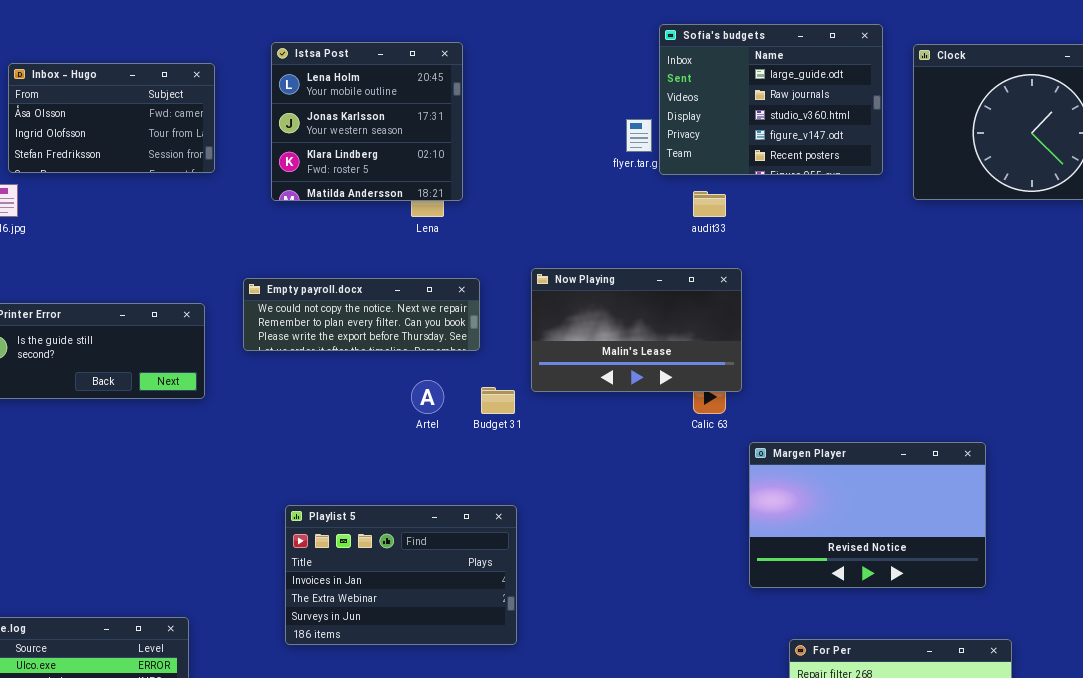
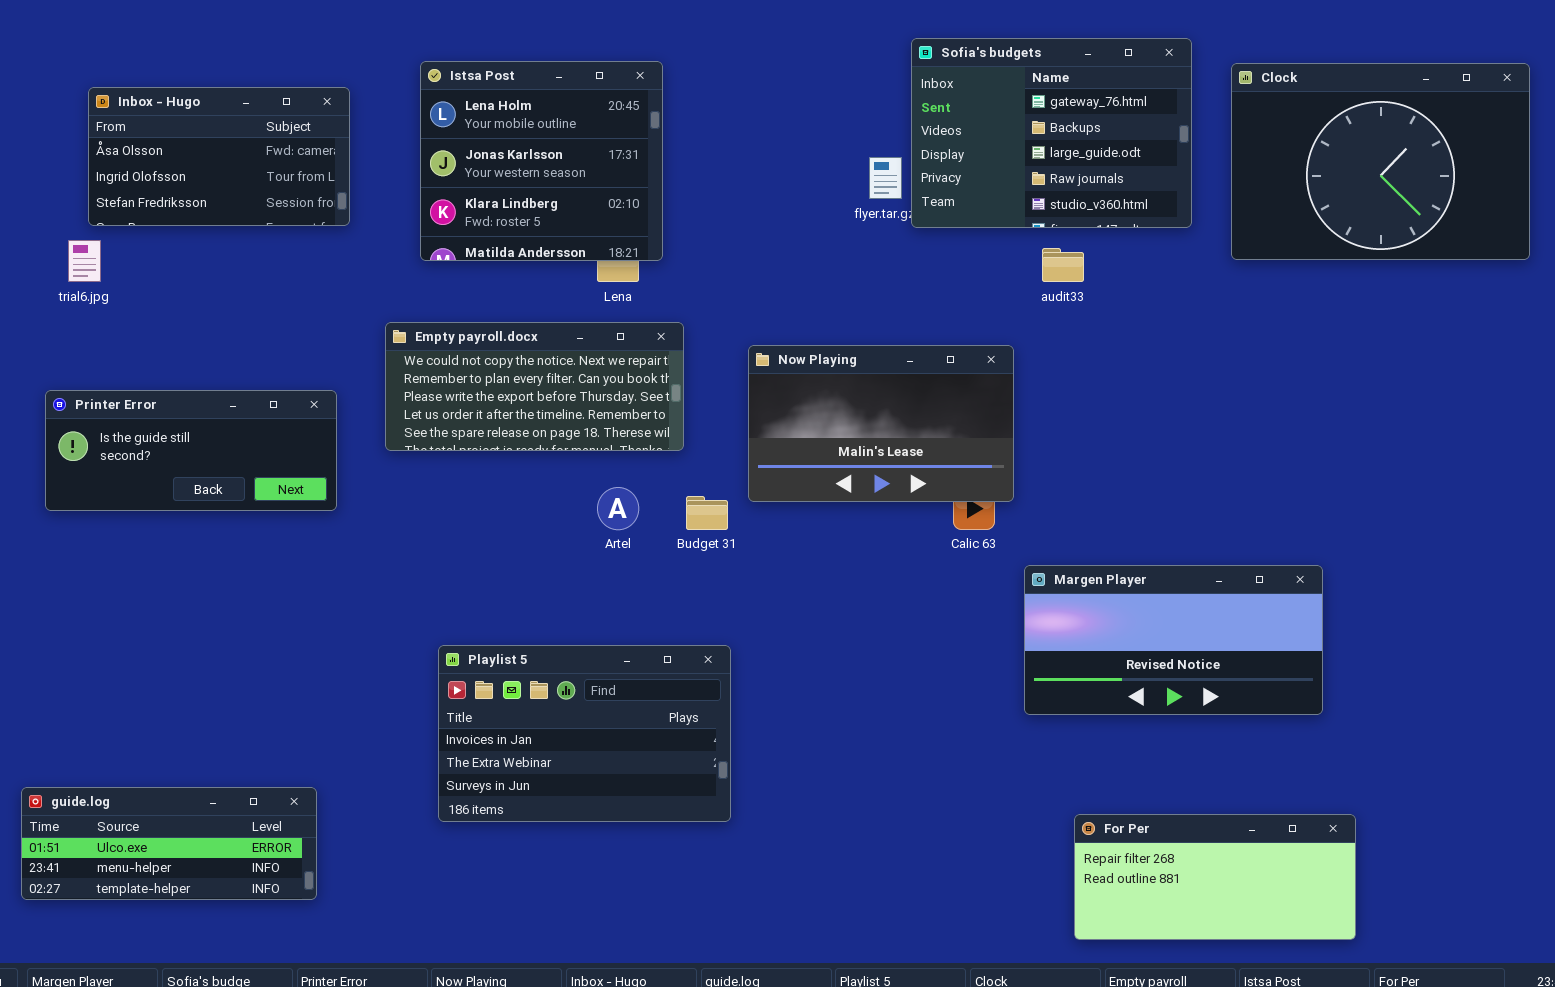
Sofia's budgets: [659,24,883,175] -> [911,38,1192,228], scrolled up 2 rows
audit33: [693,191,726,217] -> [1042,248,1084,282], moved
Empty payroll.docx: [243,278,480,351] -> [385,322,684,451], resized
Margen Player: [749,442,986,588] -> [1024,565,1323,715], resized

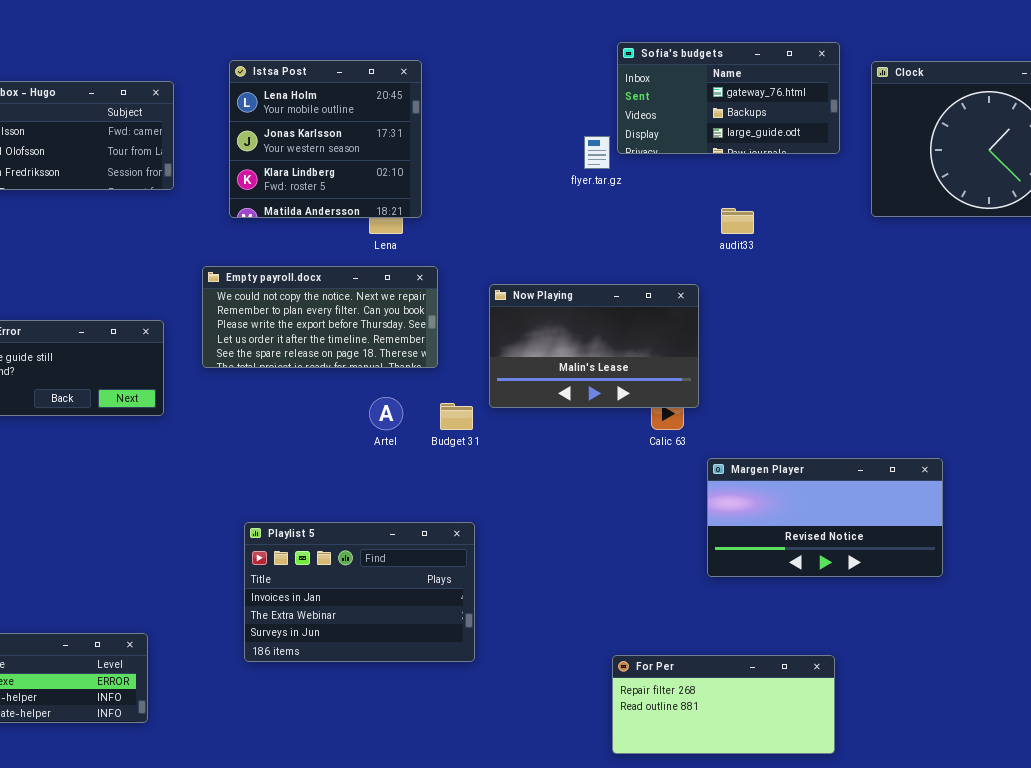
Sofia's budgets: [911,38,1192,228] -> [617,42,840,154], resized
For Per: [1074,814,1356,940] -> [612,655,835,754], moved

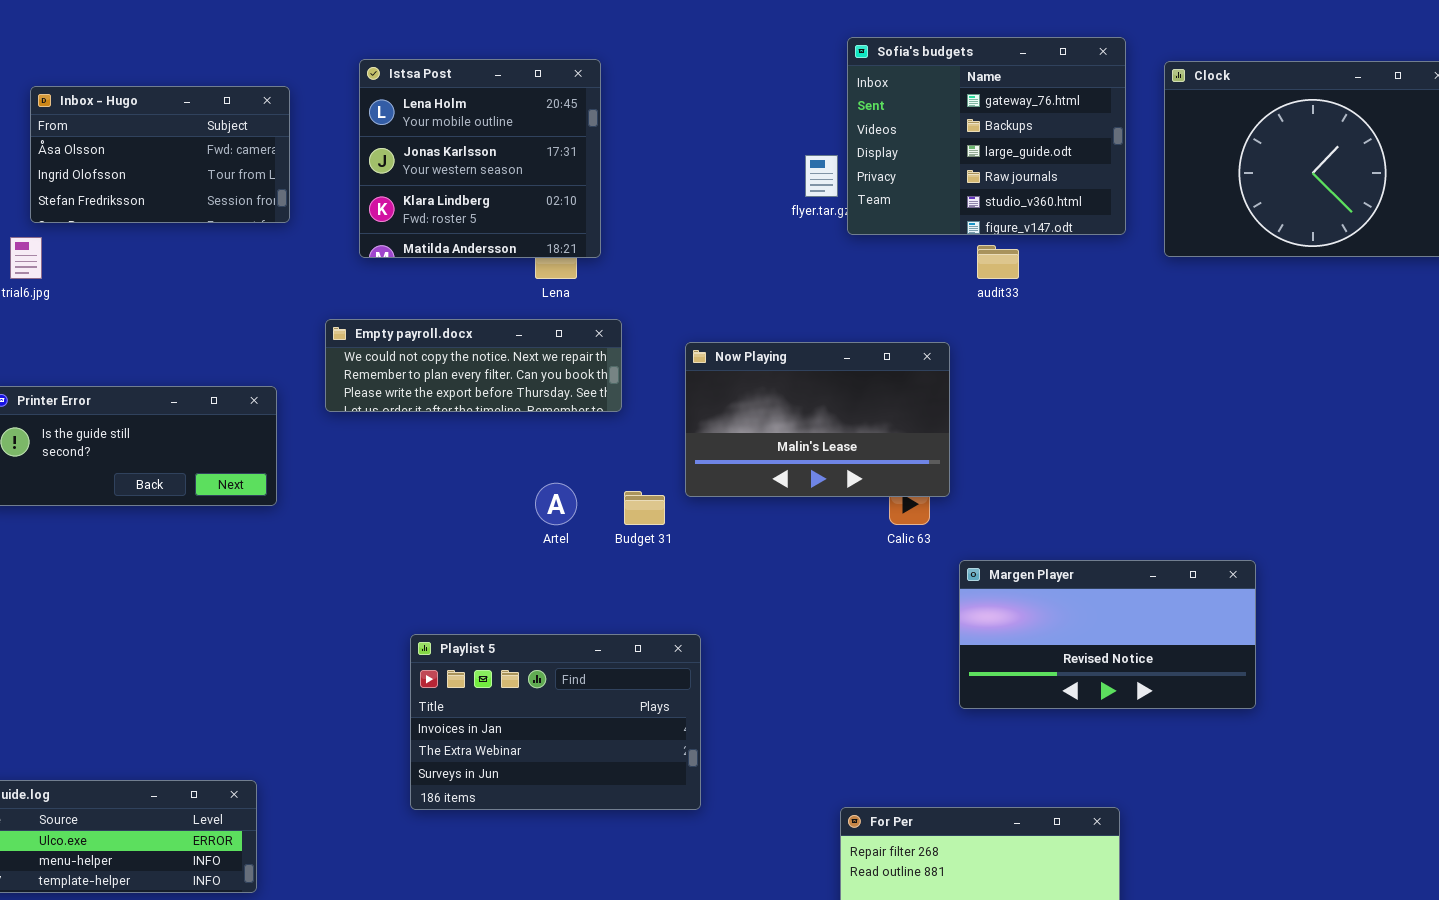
Sofia's budgets: [617,42,840,154] -> [847,37,1126,235], resized
Empty payroll.docx: [202,266,438,368] -> [325,319,622,412], resized
Playlist 5: [244,522,475,662] -> [410,634,701,810], moved

